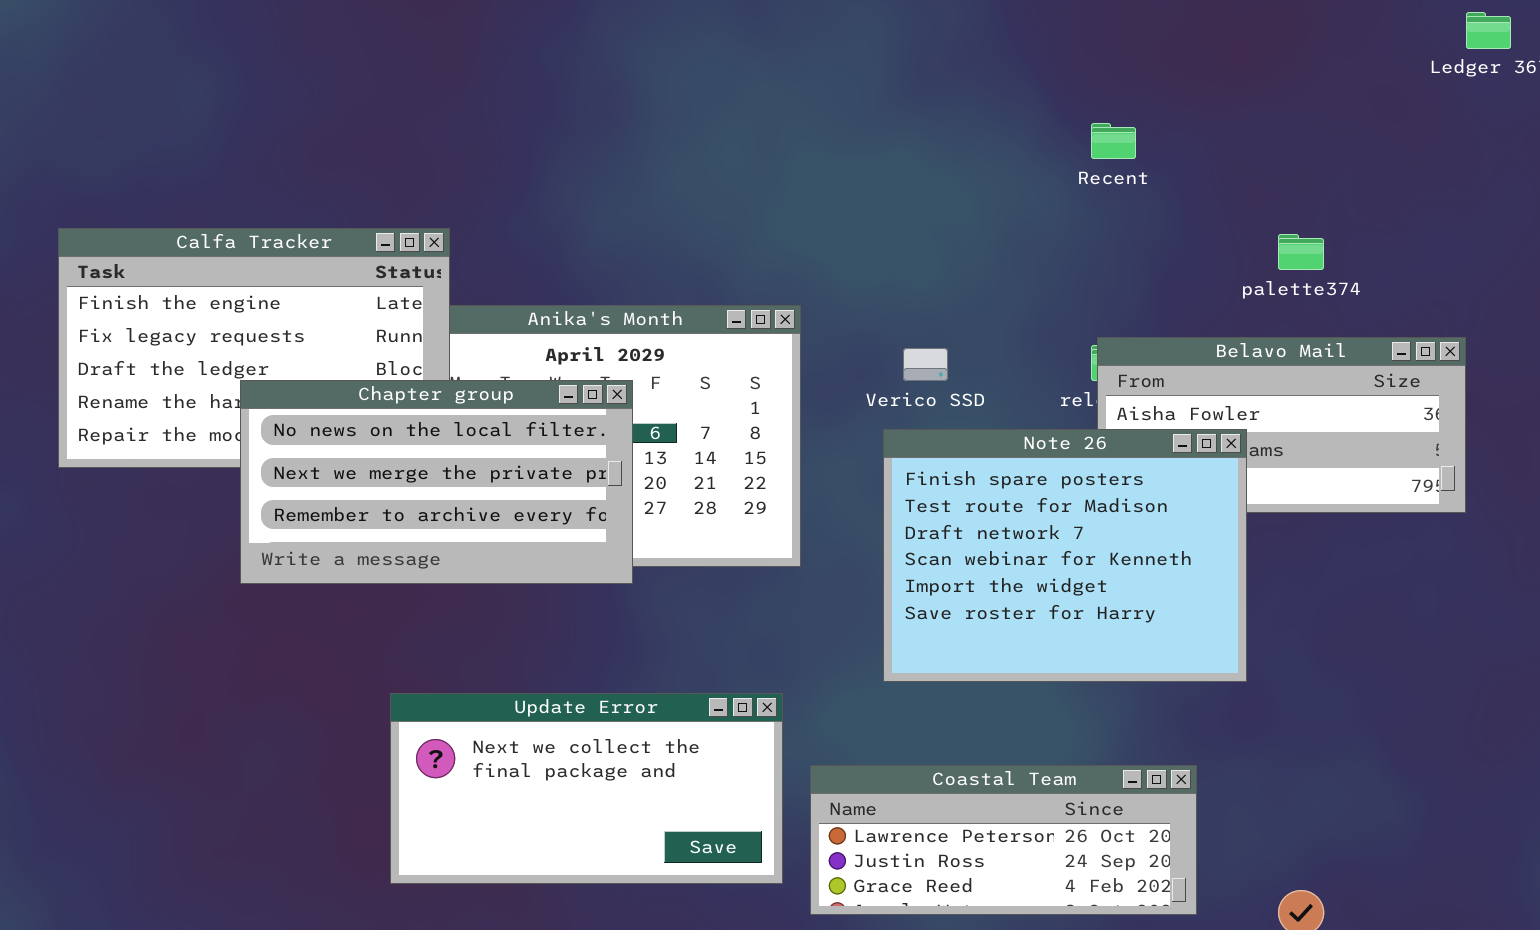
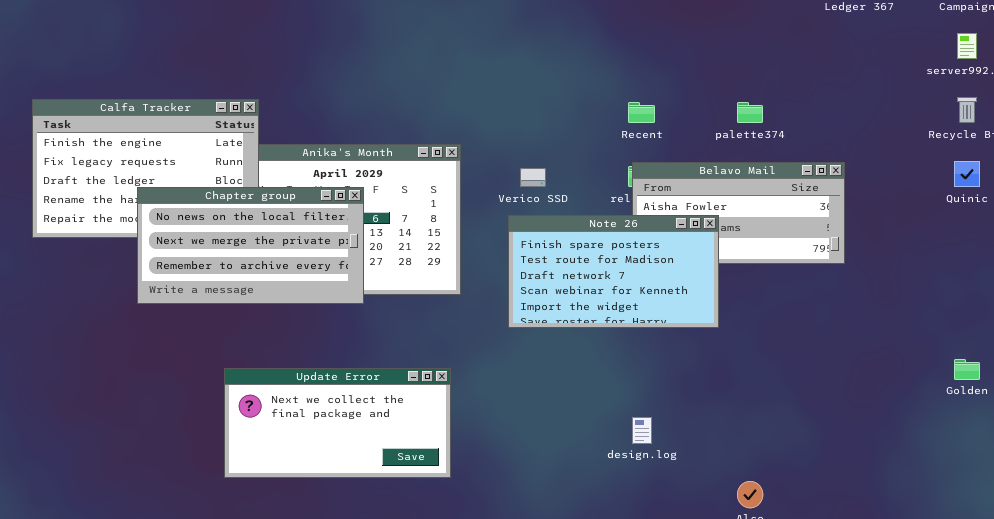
Recent: [1091,123,1136,159] -> [628,102,655,123], moved
Note 26: [883,429,1247,682] -> [508,215,719,328], resized
Coastal Team: [810,765,1197,915] -> none, closed

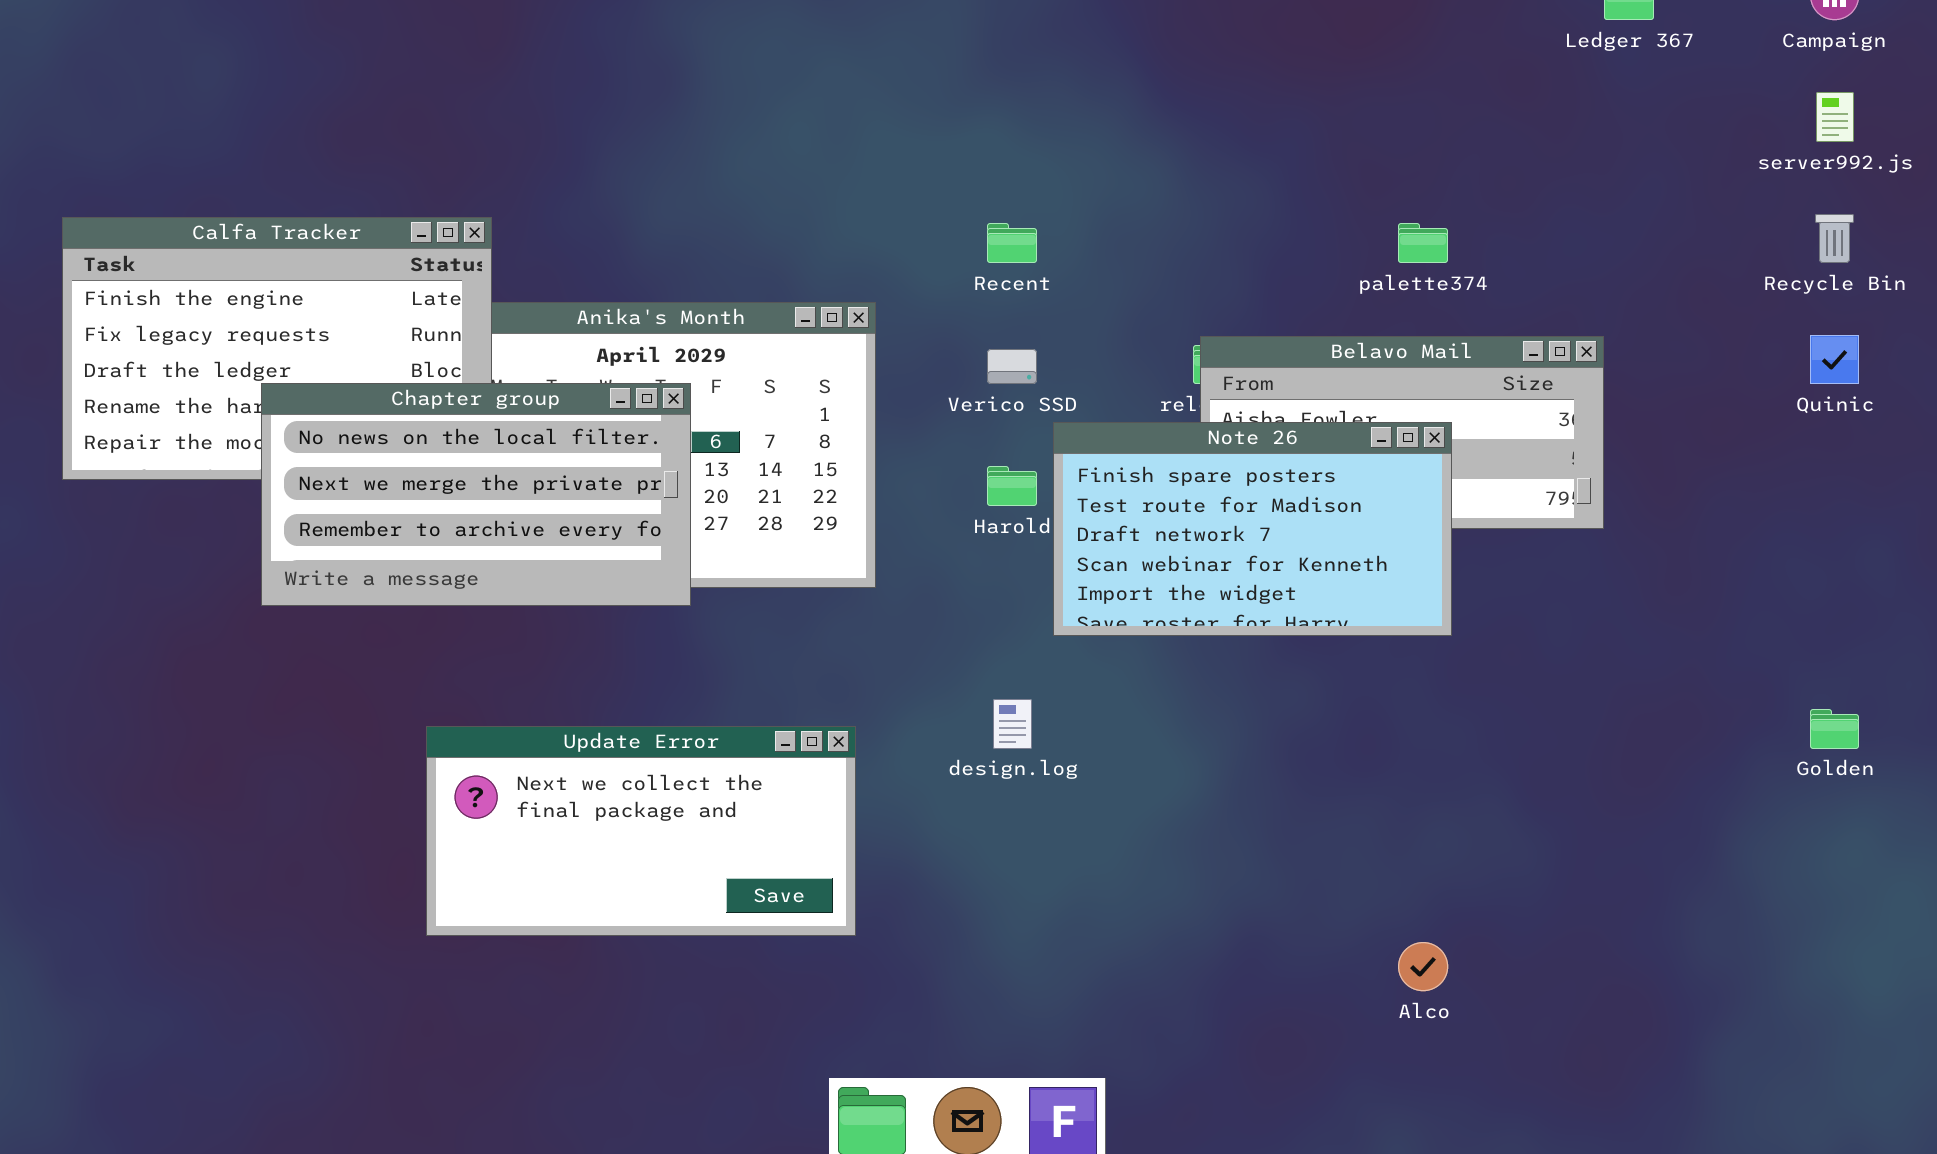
Recent: [628,102,655,123] -> [987,223,1037,263], moved
Note 26: [508,215,719,328] -> [1053,422,1452,636], moved
design.log: [632,417,652,444] -> [993,699,1032,749], moved

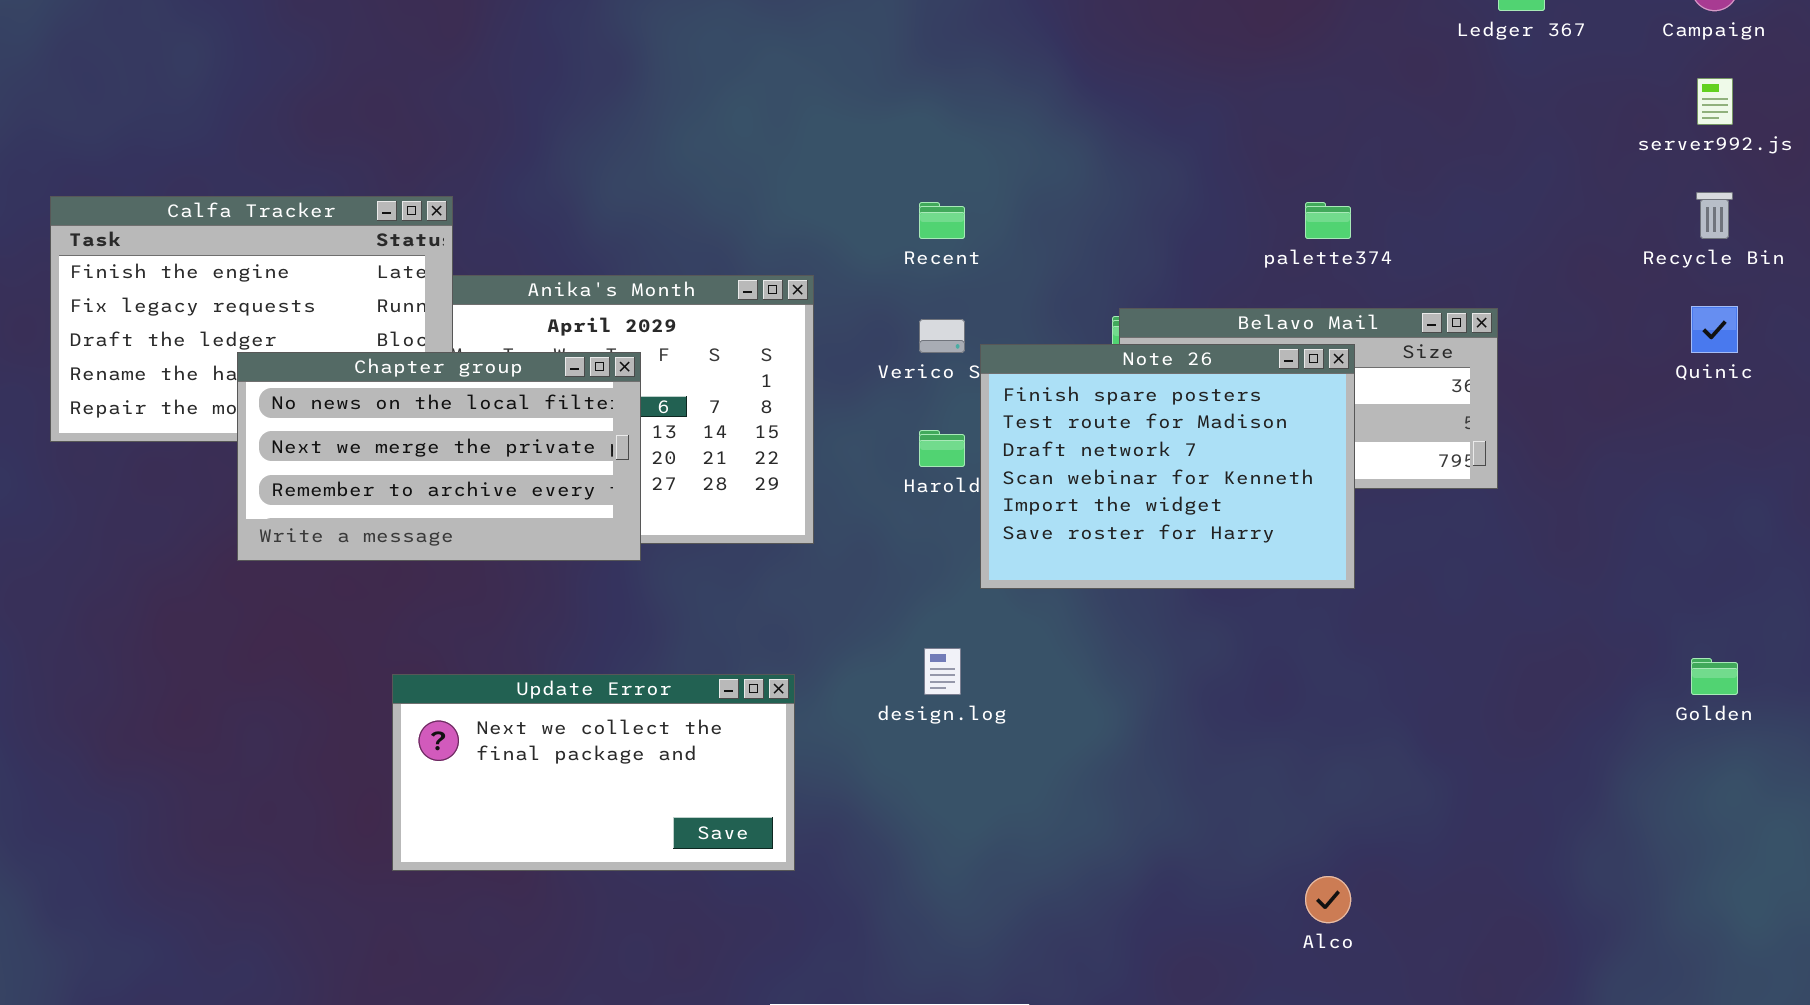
Note 26: [1053,422,1452,636] -> [980,344,1355,589], resized

